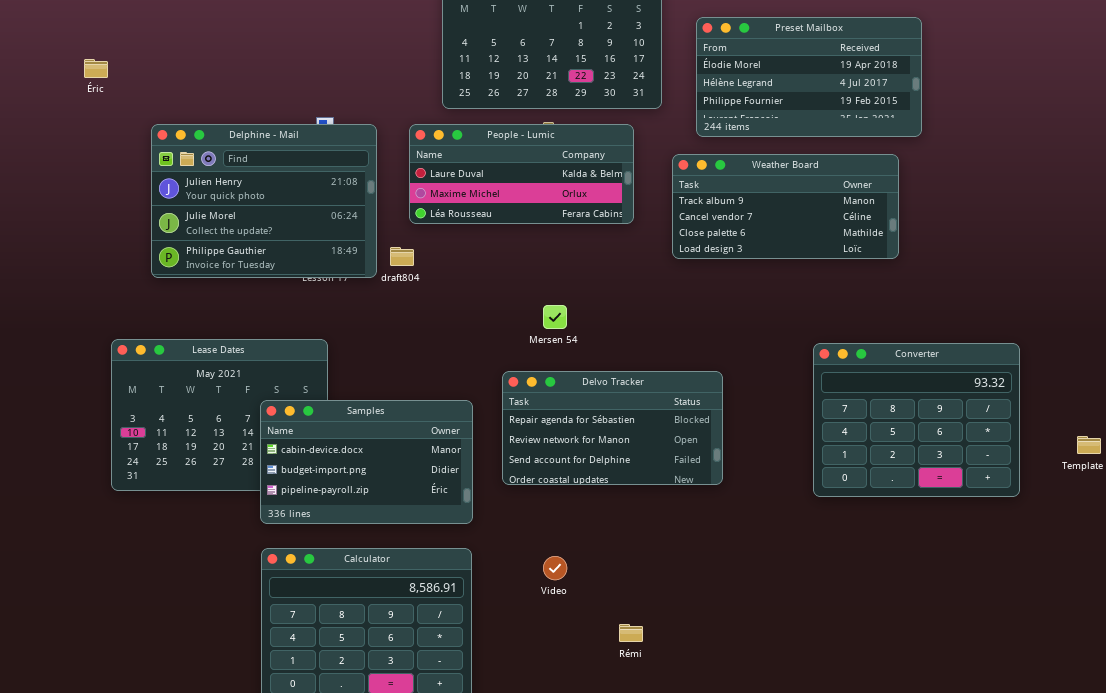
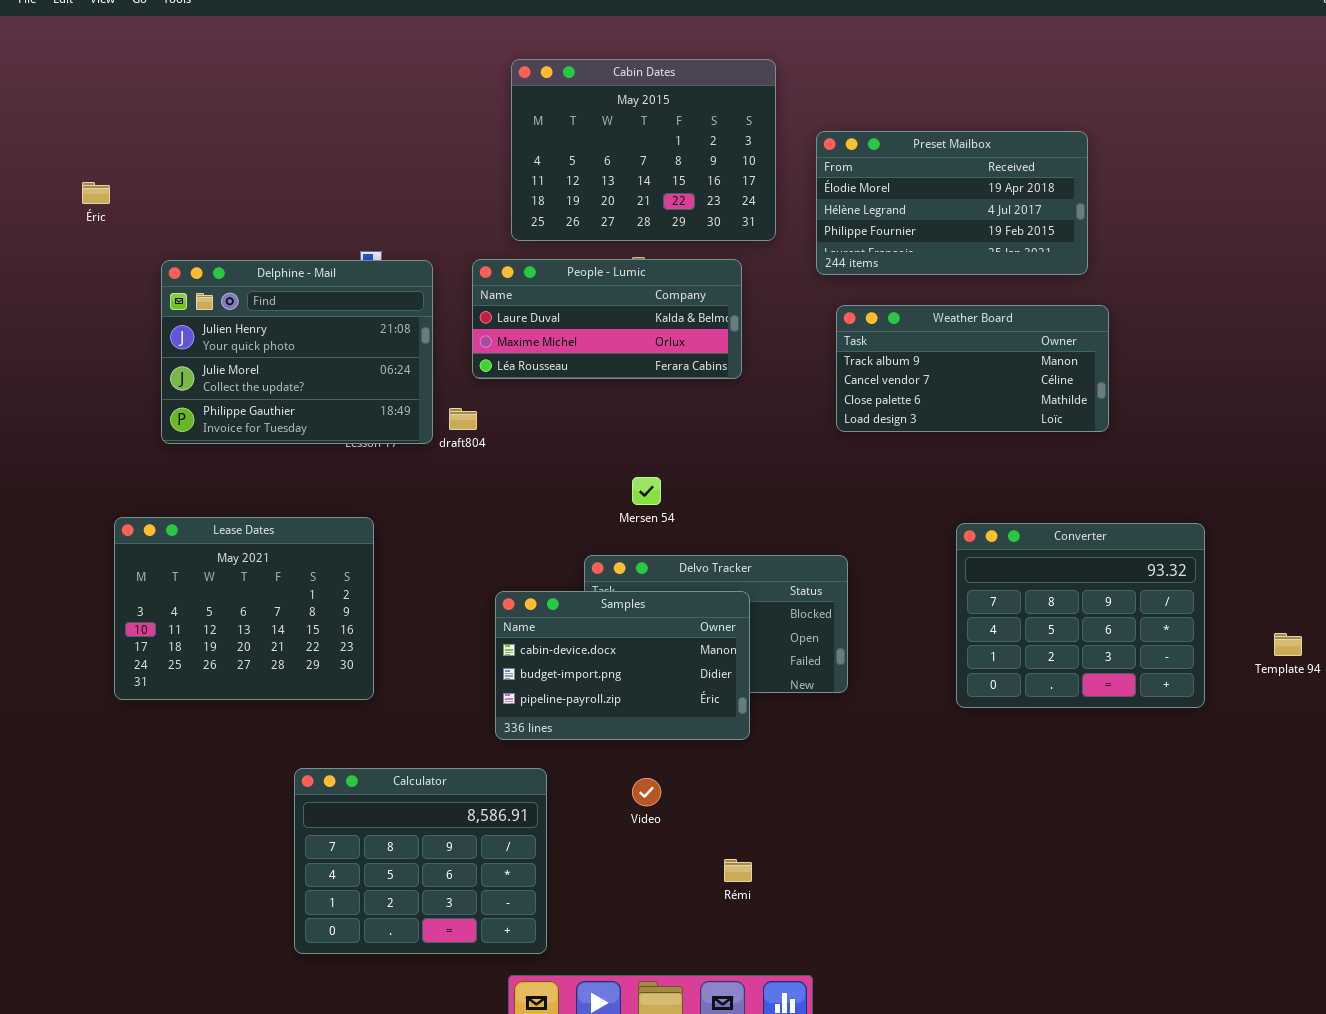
Weather Board: [672,154,899,259] -> [836,305,1109,432], moved
Samples: [260,400,473,524] -> [495,591,750,740], moved

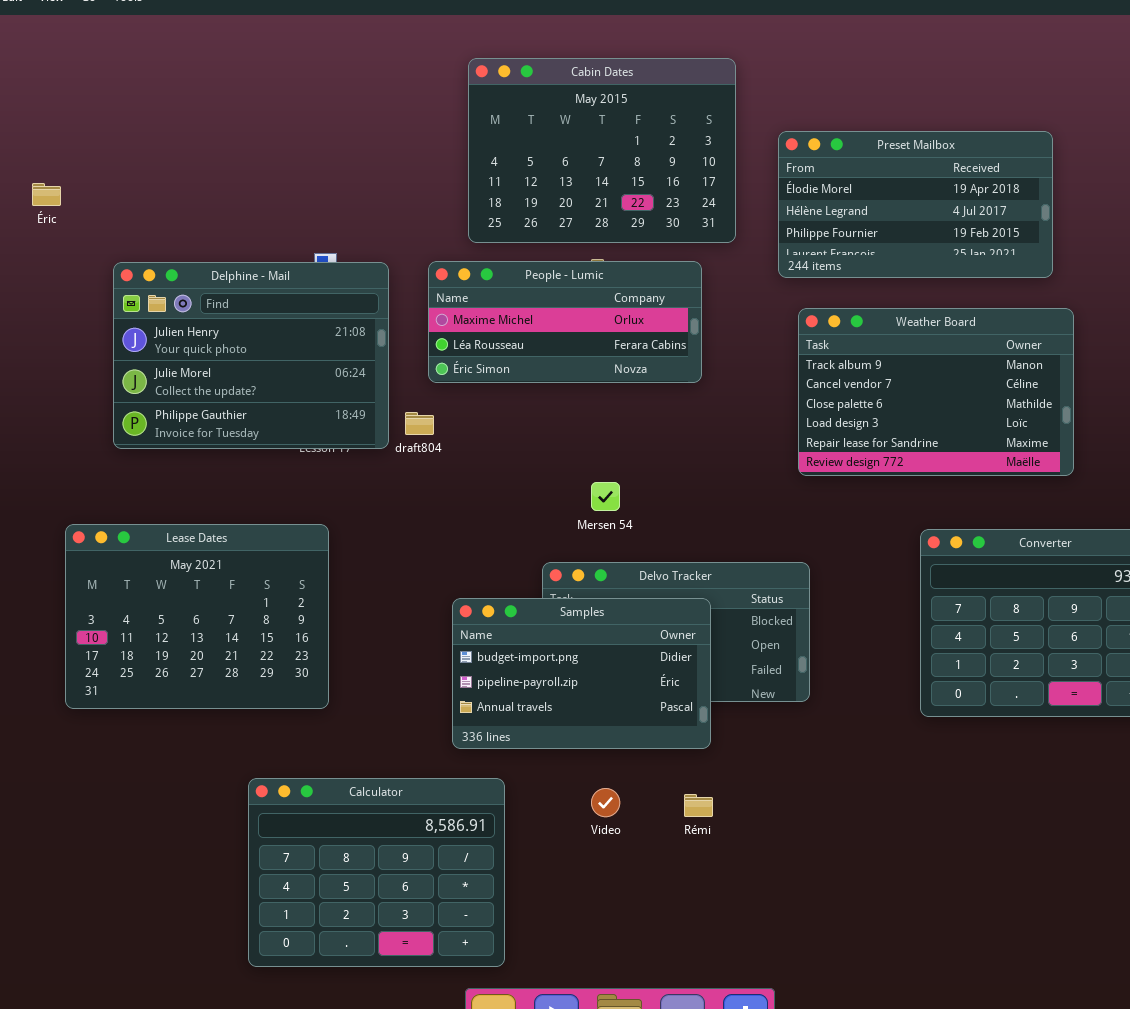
People - Lumic: [472,259,742,379] -> [428,261,702,383], scrolled down 1 row
Weather Board: [836,305,1109,432] -> [798,308,1074,476], resized
Samples: [495,591,750,740] -> [452,598,711,749], scrolled down 1 row
Rémi: [724,859,752,882] -> [684,794,713,817], moved

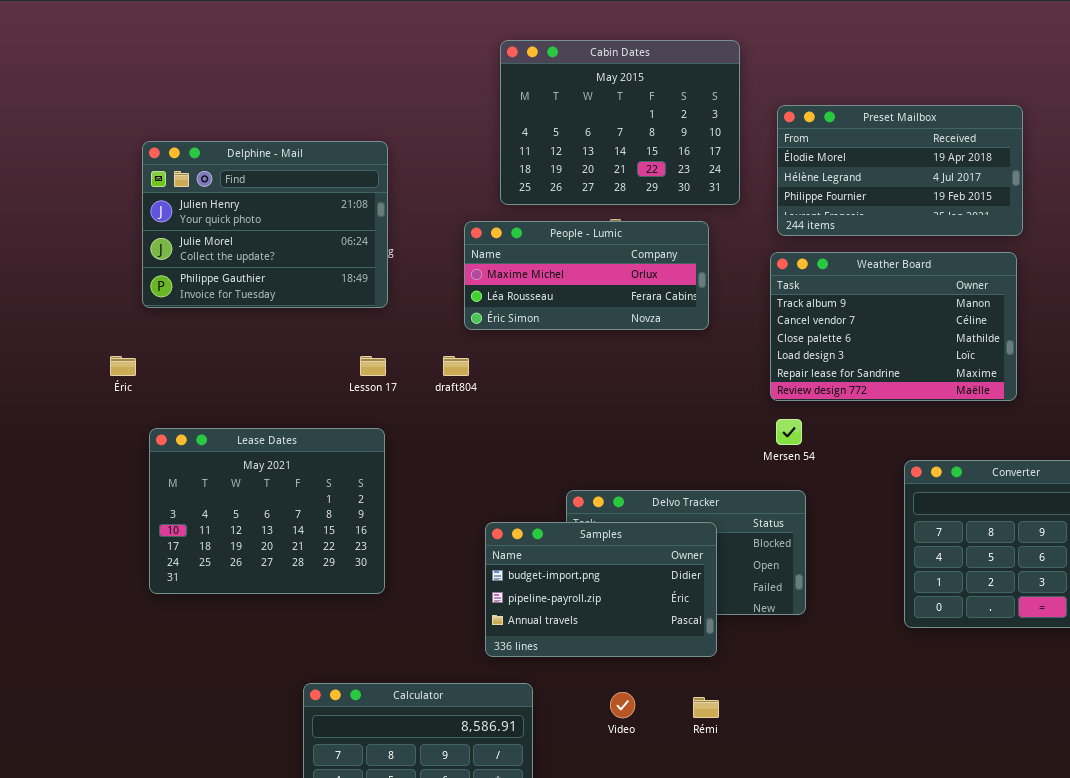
Éric: [32,183,61,206] -> [110,356,136,376], moved
Delphine - Mail: [113,262,389,449] -> [142,141,388,308], moved
Weather Board: [798,308,1074,476] -> [770,252,1017,401], moved
Mersen 54: [591,482,620,511] -> [776,419,802,445], moved
Lease Dates: [65,524,329,709] -> [149,428,385,594], moved

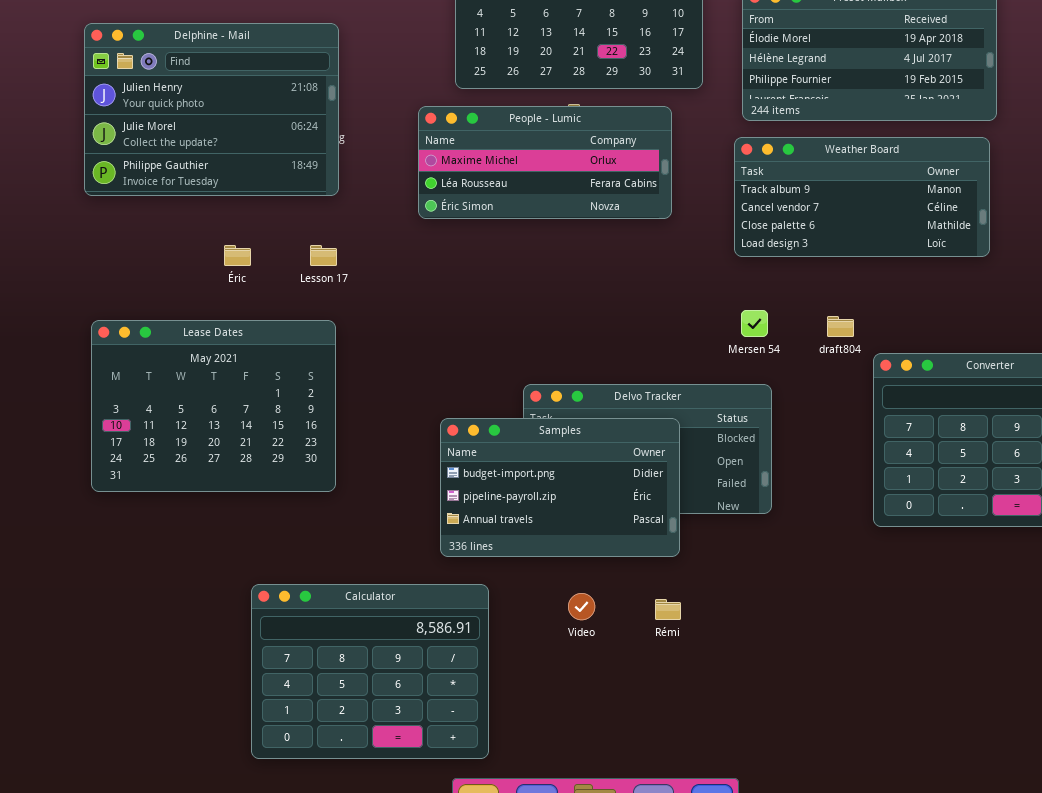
Weather Board: [770,252,1017,401] -> [734,137,990,257], resized
Éric: [110,356,136,376] -> [224,245,251,266], moved
draft804: [443,356,469,376] -> [827,316,854,337], moved

